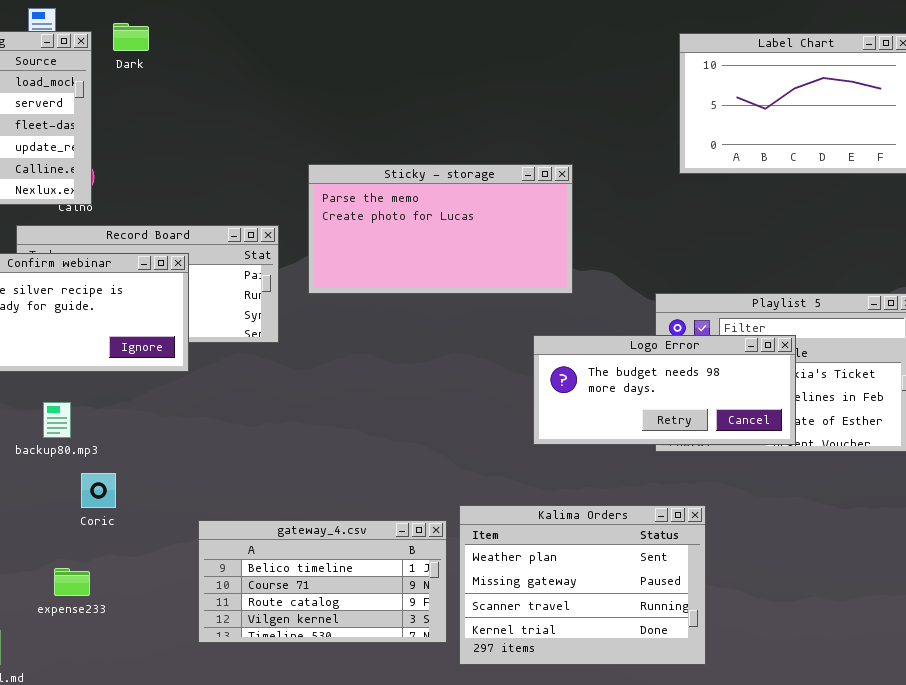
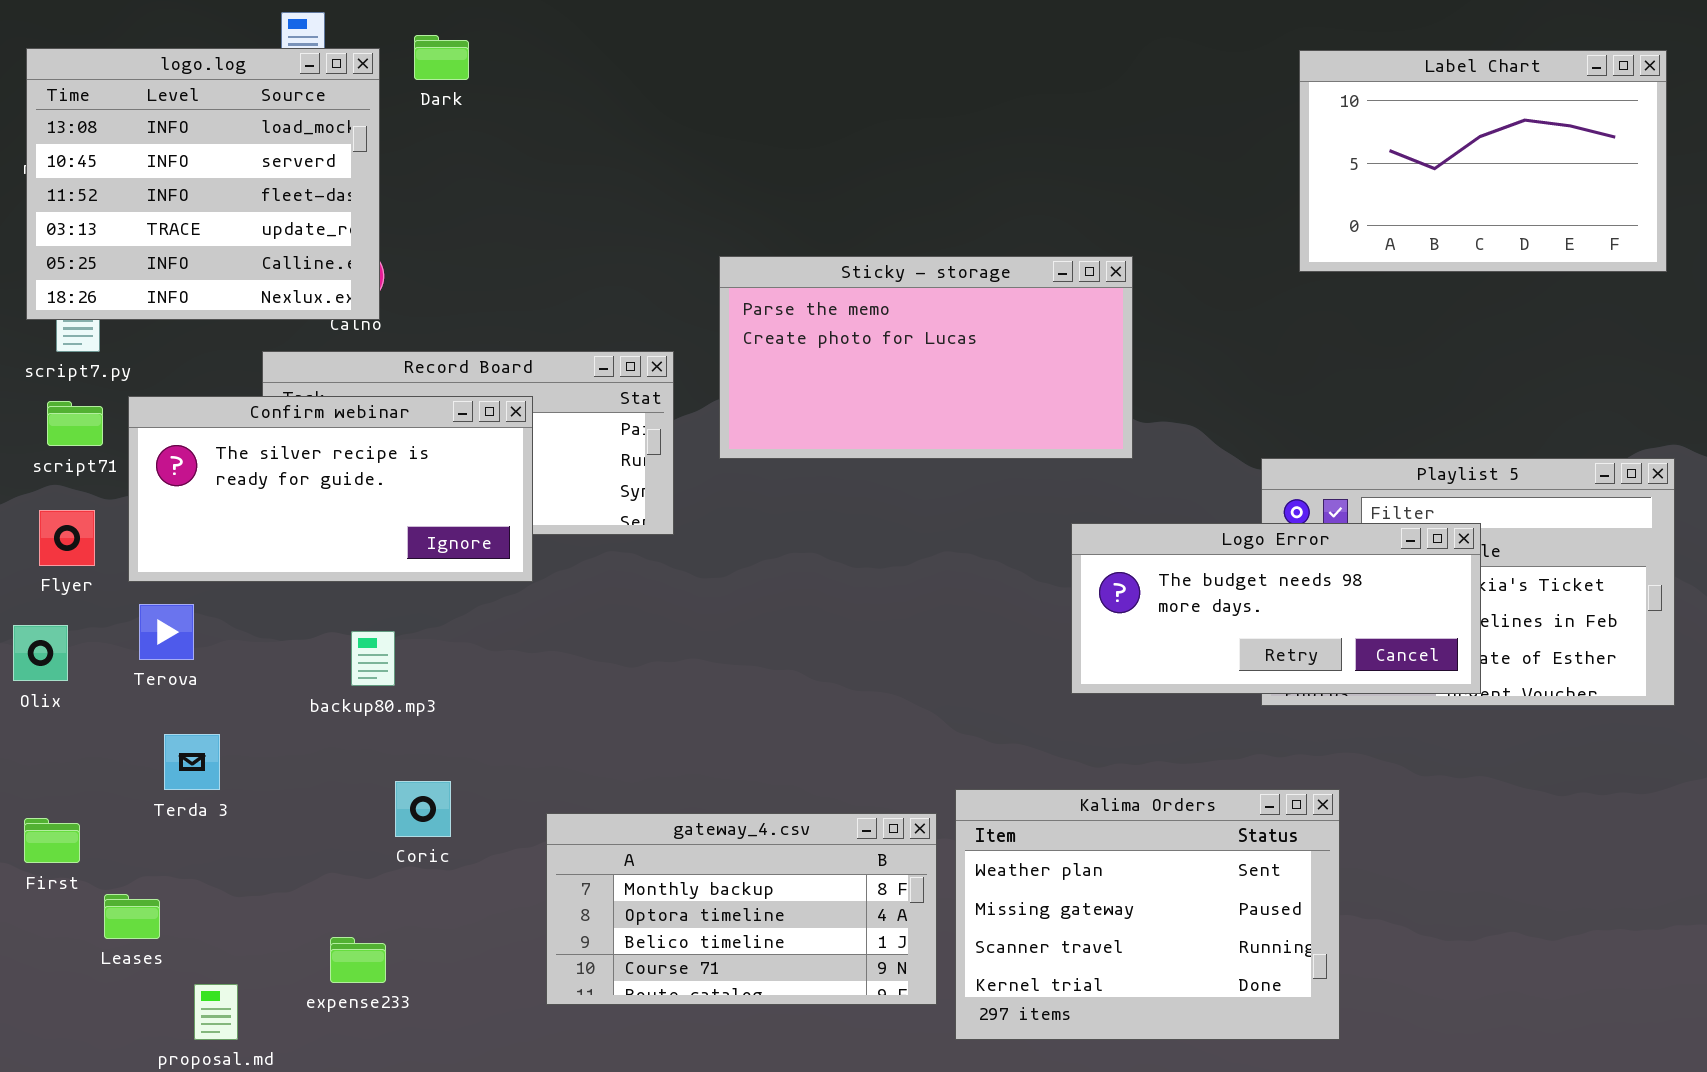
backup80.mp3: [43,402,71,438] -> [351,631,395,686], moved
Coric: [81,473,116,508] -> [395,781,451,837], moved
gateway_4.csv: [198,520,447,643] -> [546,813,937,1005], scrolled up 2 rows
expense233: [54,568,90,596] -> [330,937,386,983], moved

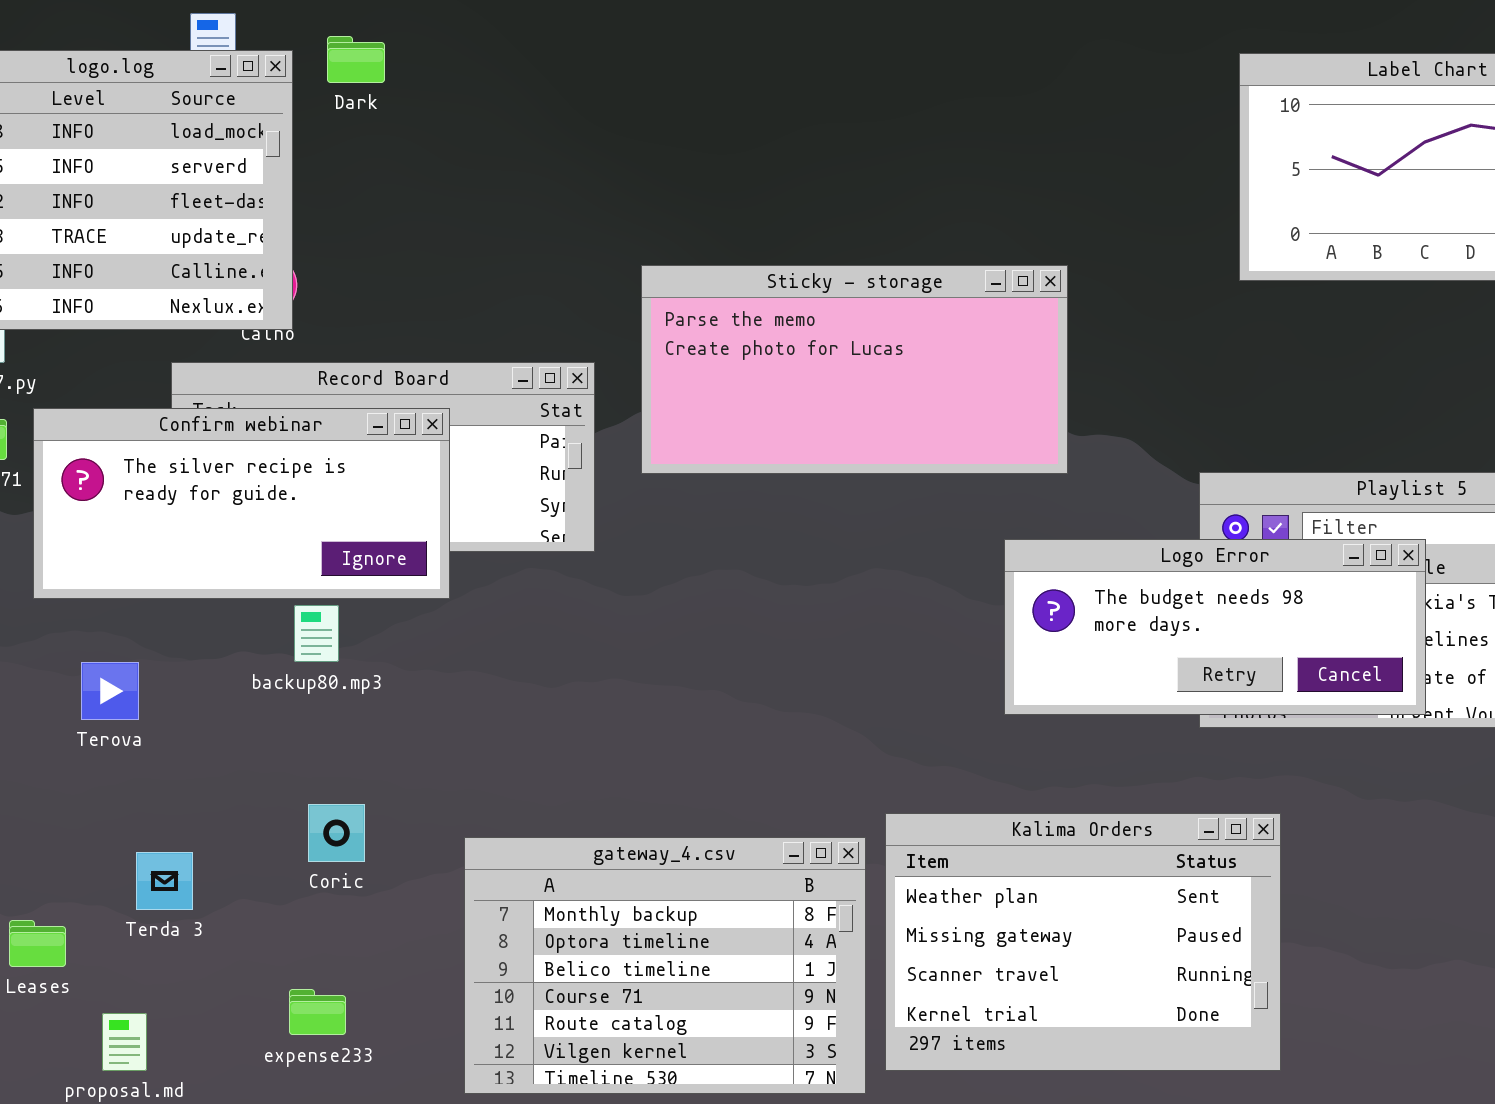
Terova: [139,604,194,660] -> [81,662,139,720], moved
backup80.mp3: [351,631,395,686] -> [294,605,339,662], moved
Terda 3: [164,734,220,790] -> [136,852,193,910], moved
gateway_4.csv: [546,813,937,1005] -> [464,837,866,1094], resized
expense233: [330,937,386,983] -> [289,989,346,1035], moved

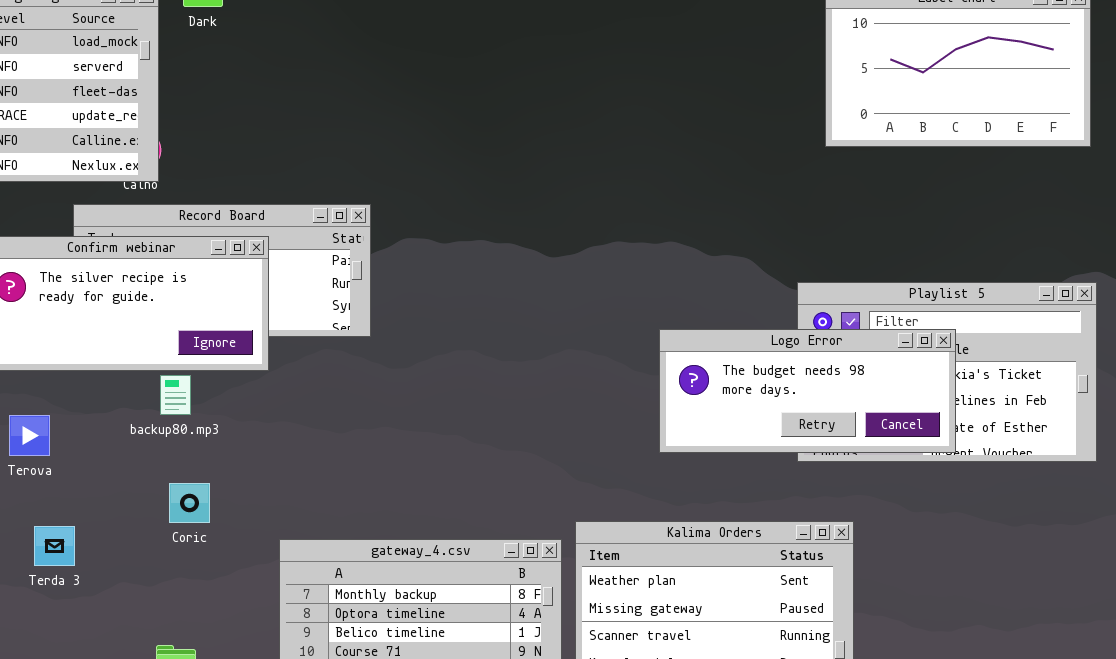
Sticky - storage: [641,265,1068,474] -> none, closed
Coric: [308,804,365,862] -> [169,483,210,523], moved
Terda 3: [136,852,193,910] -> [34,526,75,566], moved

